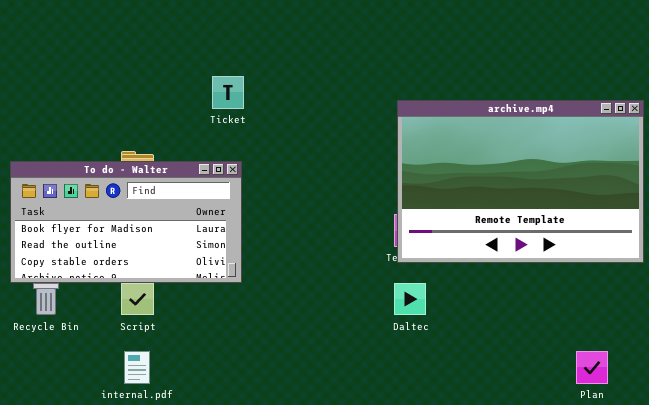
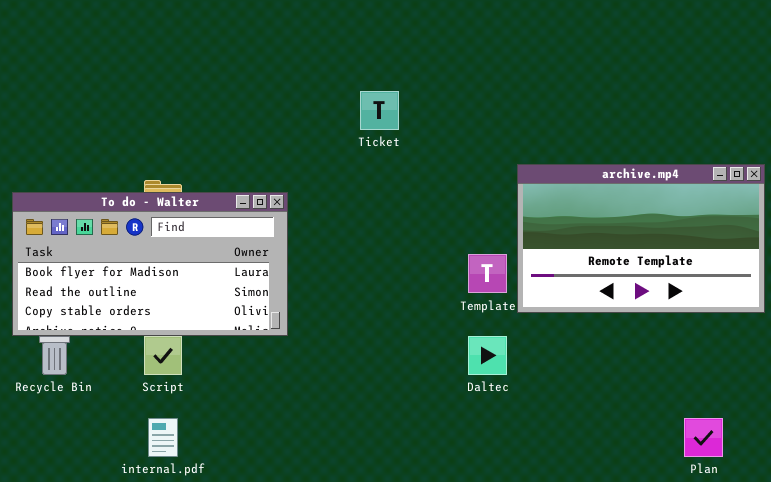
Ticket: [212,76,244,109] -> [360,91,399,130], moved
archive.mp4: [397,100,644,263] -> [517,164,765,313], resized

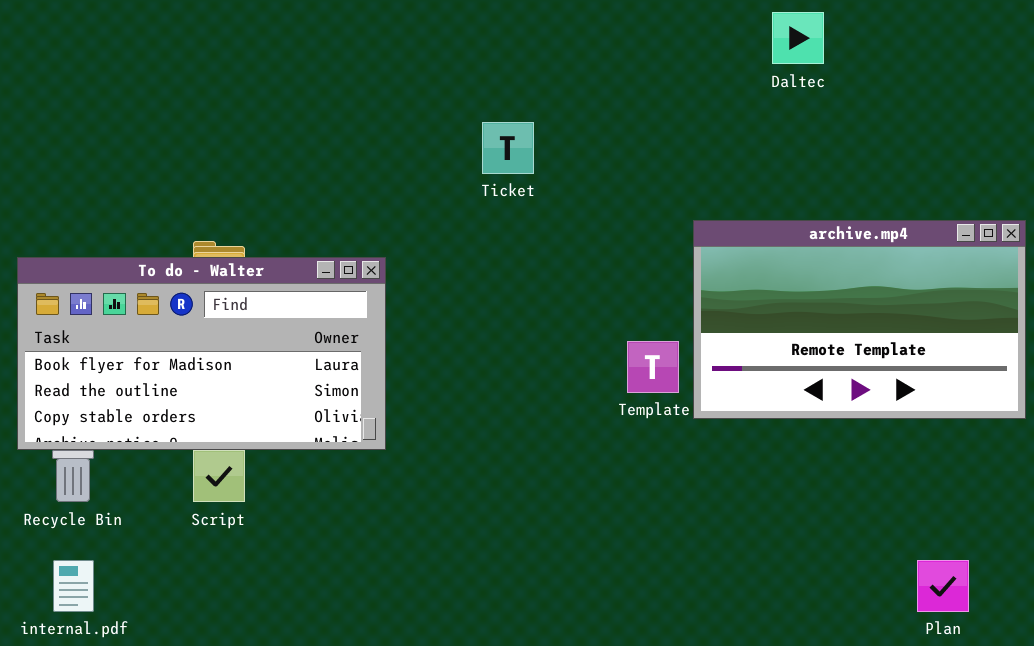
Daltec: [468,336,507,375] -> [772,12,824,64], moved
internal.pdf: [148,418,178,457] -> [53,560,94,612], moved

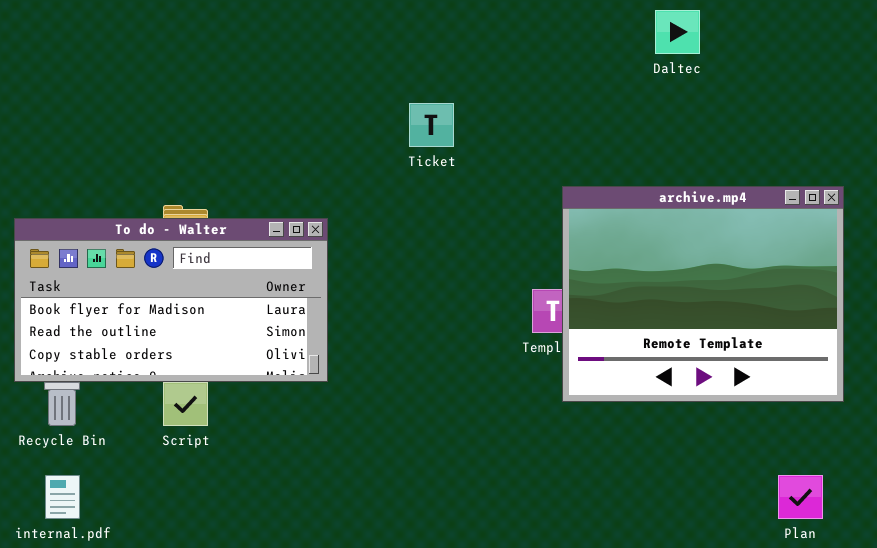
archive.mp4: [693,220,1026,419] -> [562,186,844,402], moved, resized

